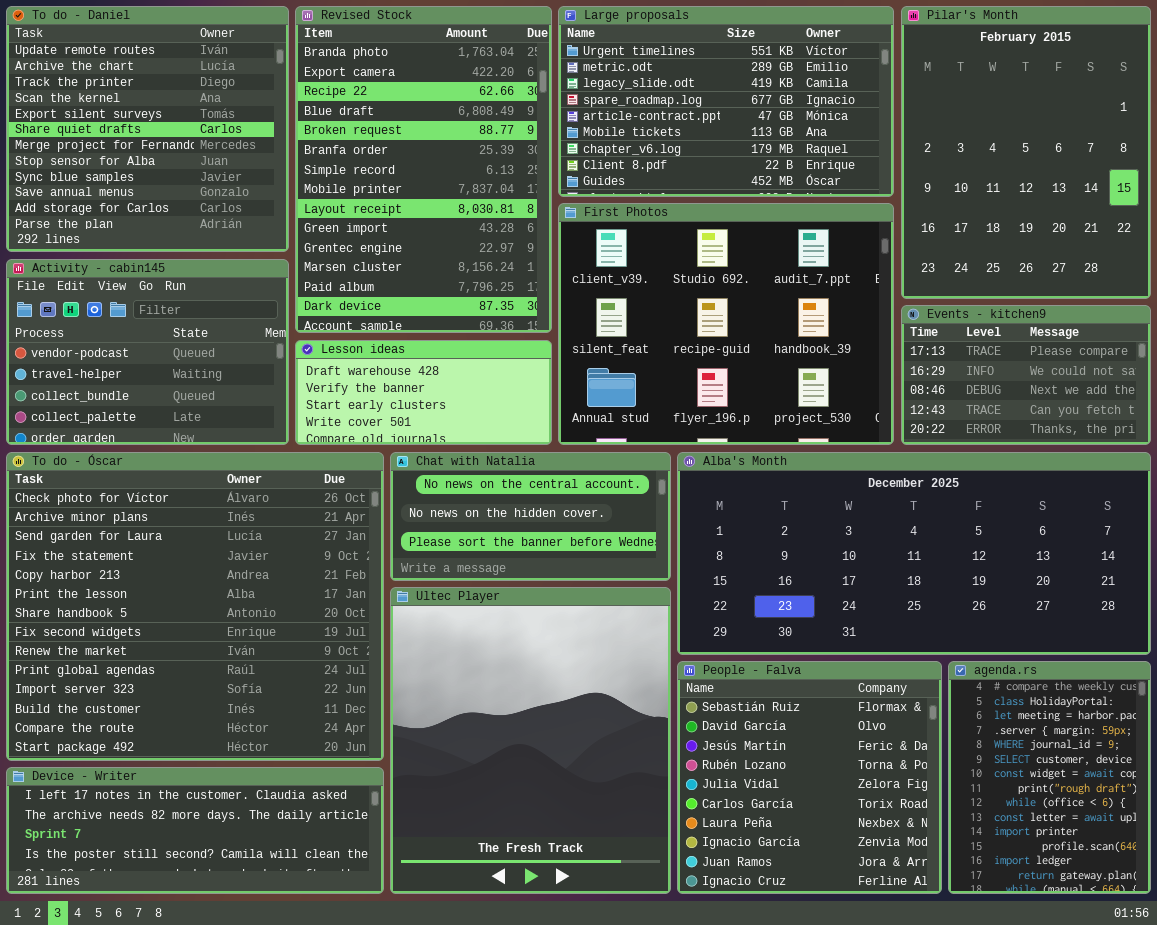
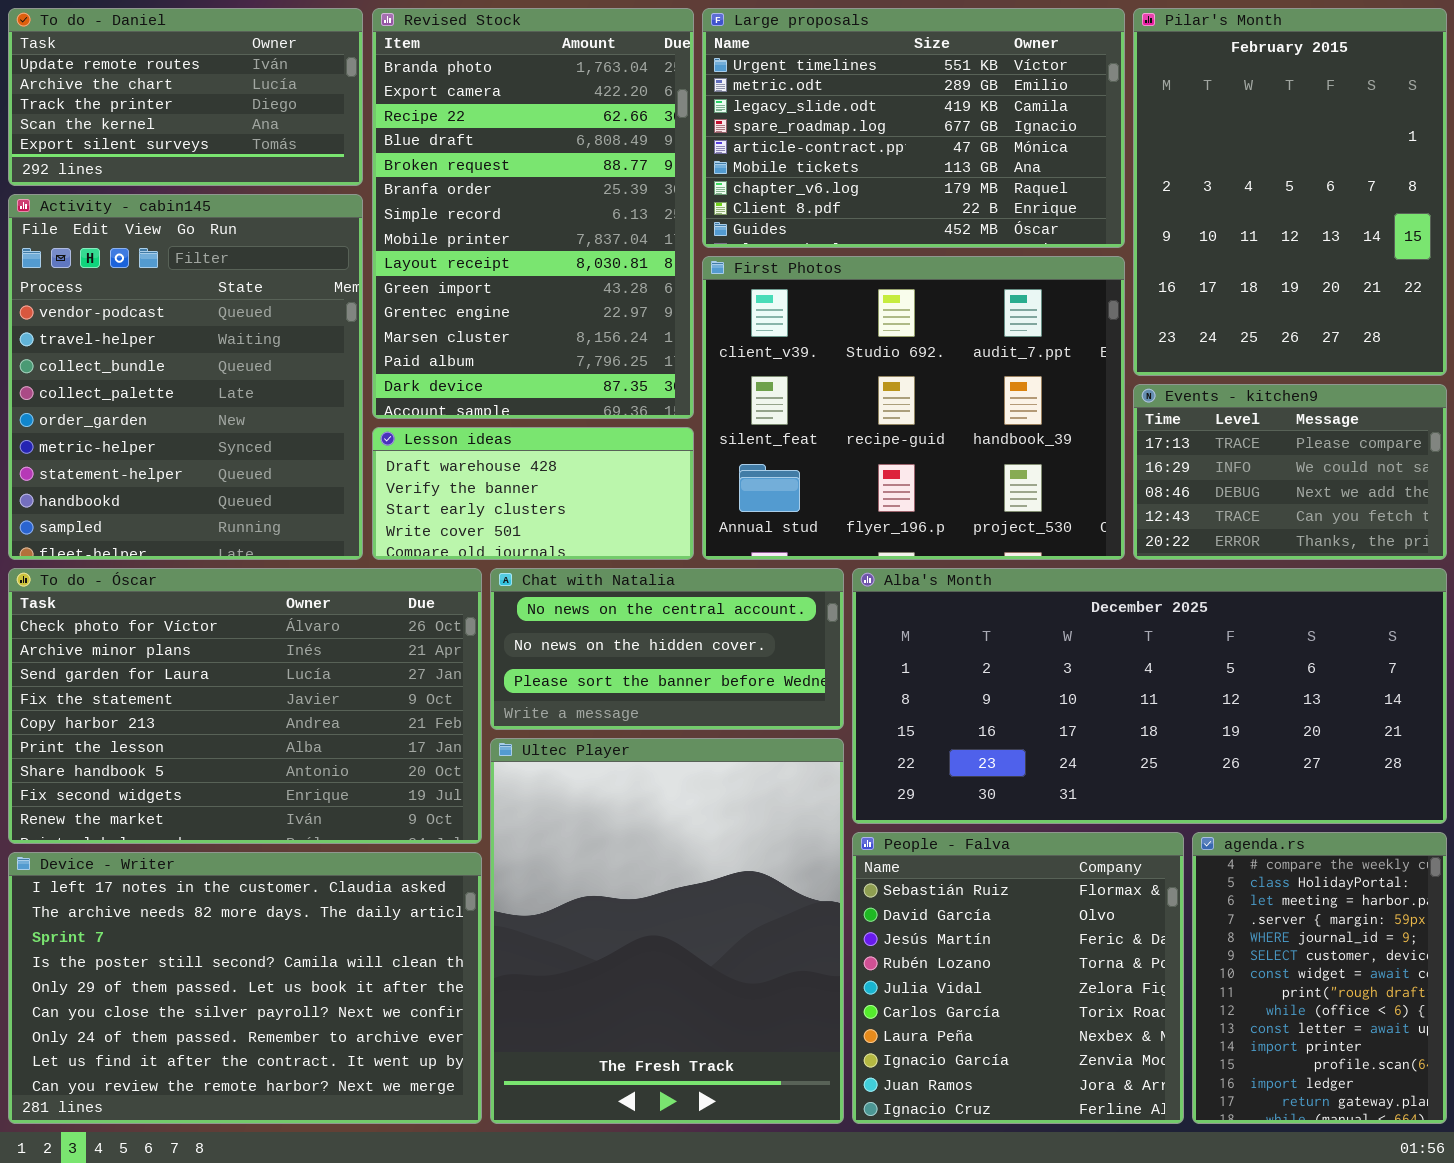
To do - Daniel: [6,6,289,252] -> [8,8,363,186], resized
Activity - cabin145: [6,259,289,445] -> [8,194,363,560], resized
To do - Óscar: [6,452,384,761] -> [8,568,482,844], resized
Device - Writer: [6,767,384,894] -> [8,852,482,1124], resized

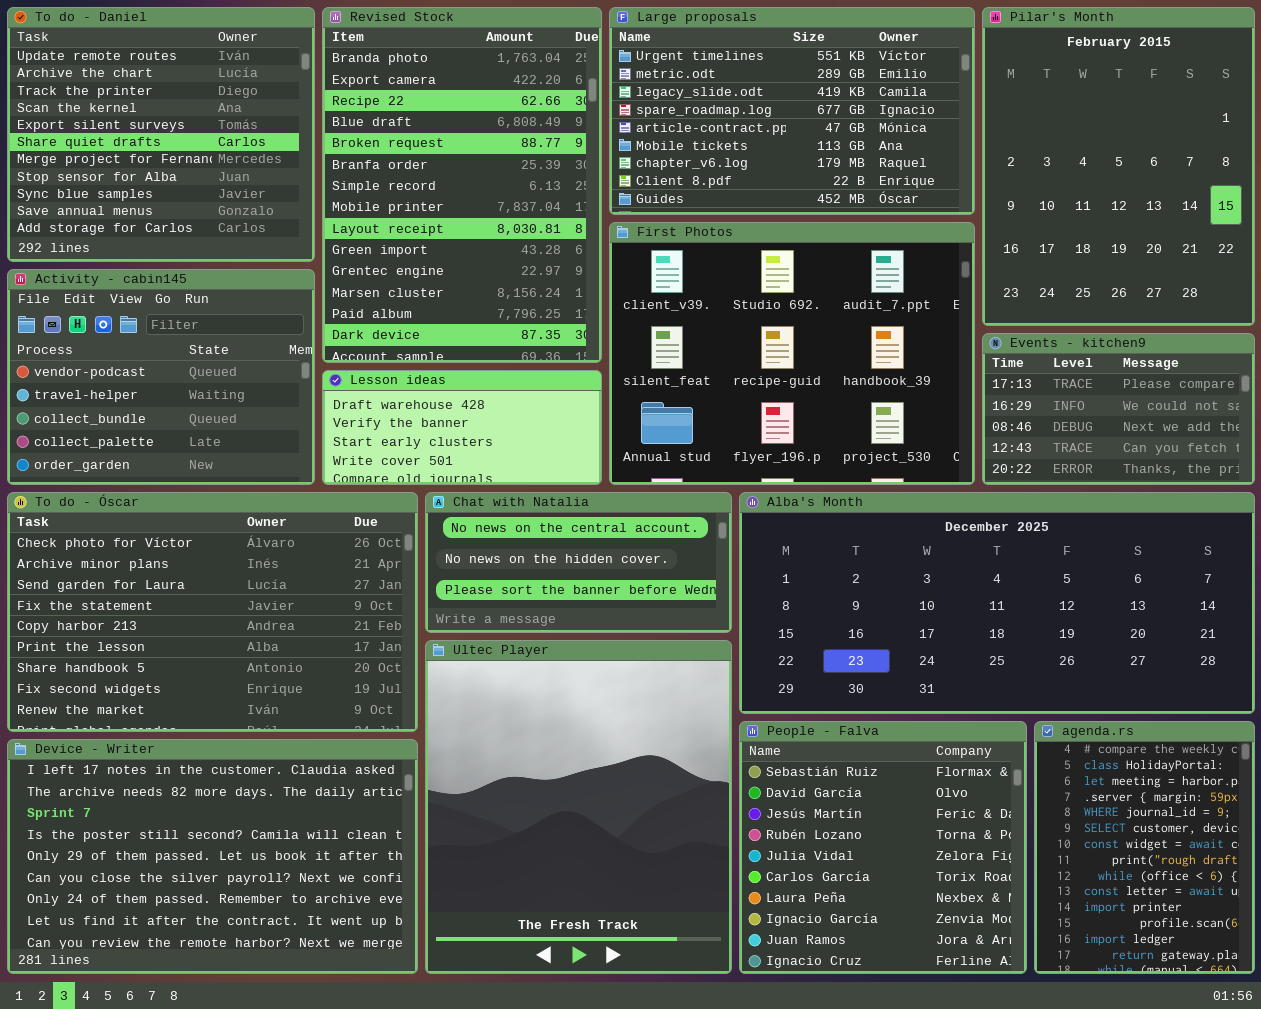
To do - Daniel: [8,8,363,186] -> [7,7,315,262], resized
Activity - cabin145: [8,194,363,560] -> [7,269,315,485], resized

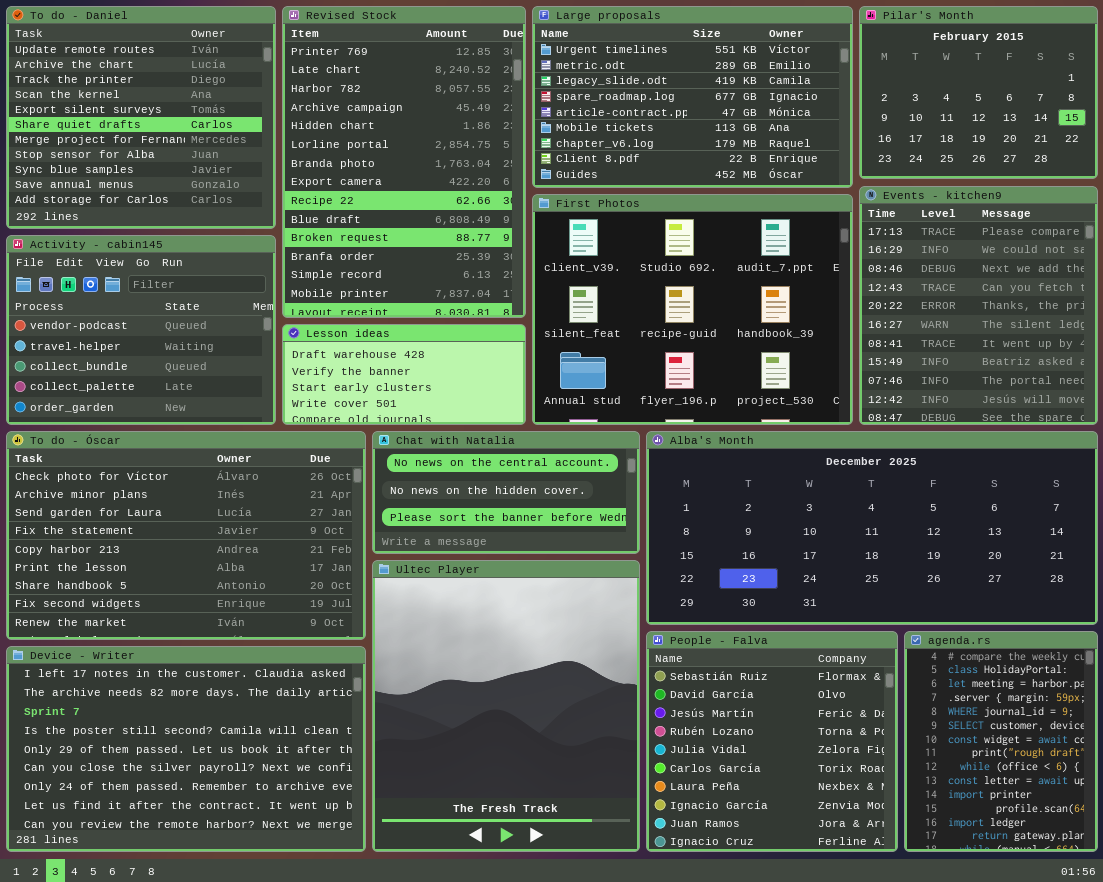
Revised Stock: [322,7,602,363] -> [282,6,526,318], scrolled up 6 rows
Pilar's Month: [982,7,1255,326] -> [859,6,1098,179], resized
Events - kitchen9: [982,333,1255,485] -> [859,186,1098,425], resized

